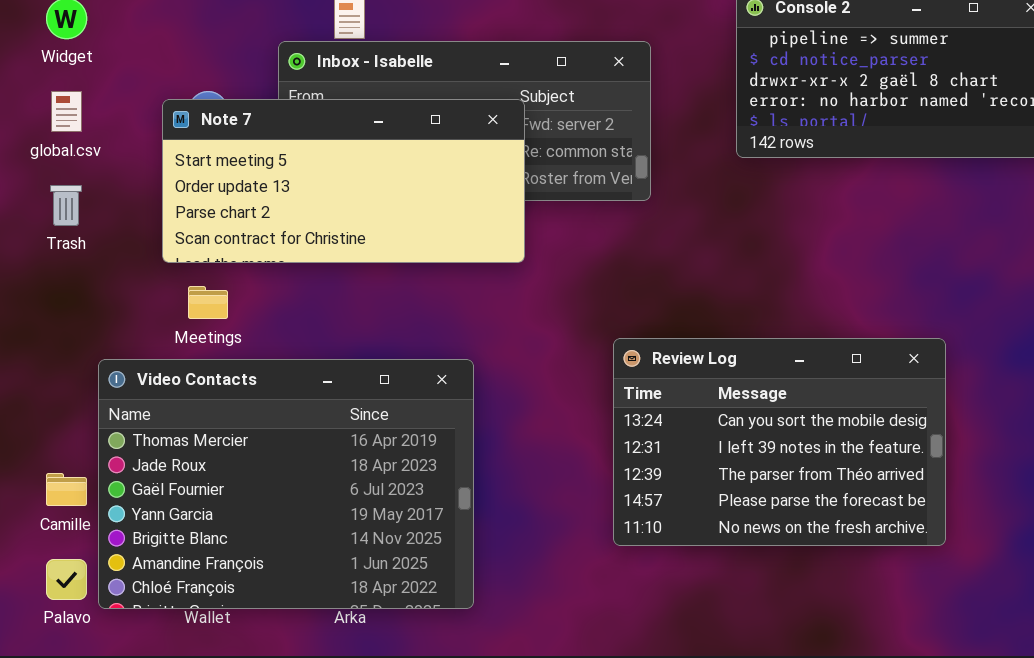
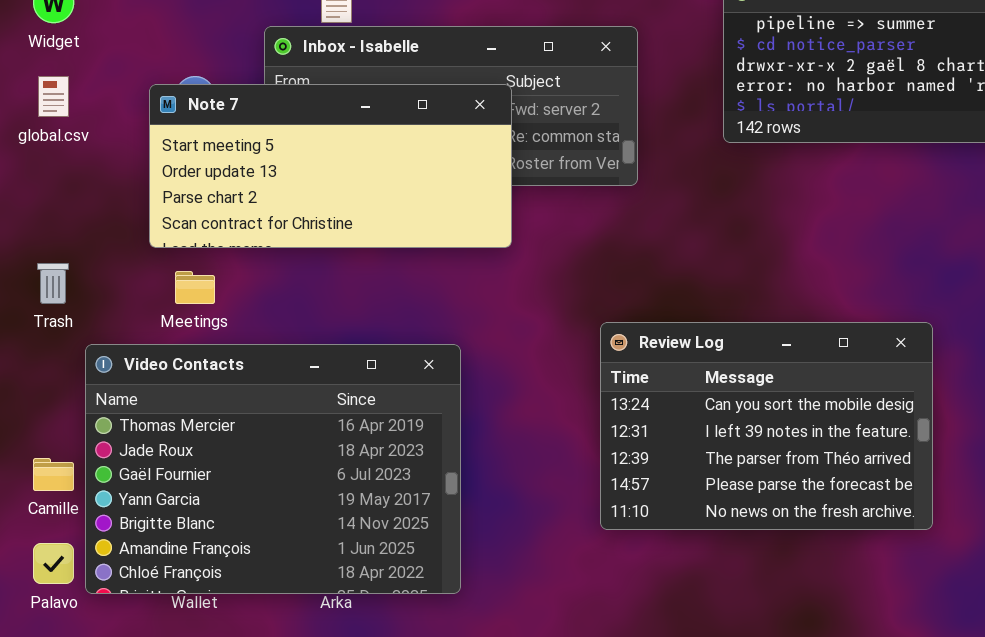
Trash: [50,185,82,226] -> [37,263,69,304], moved

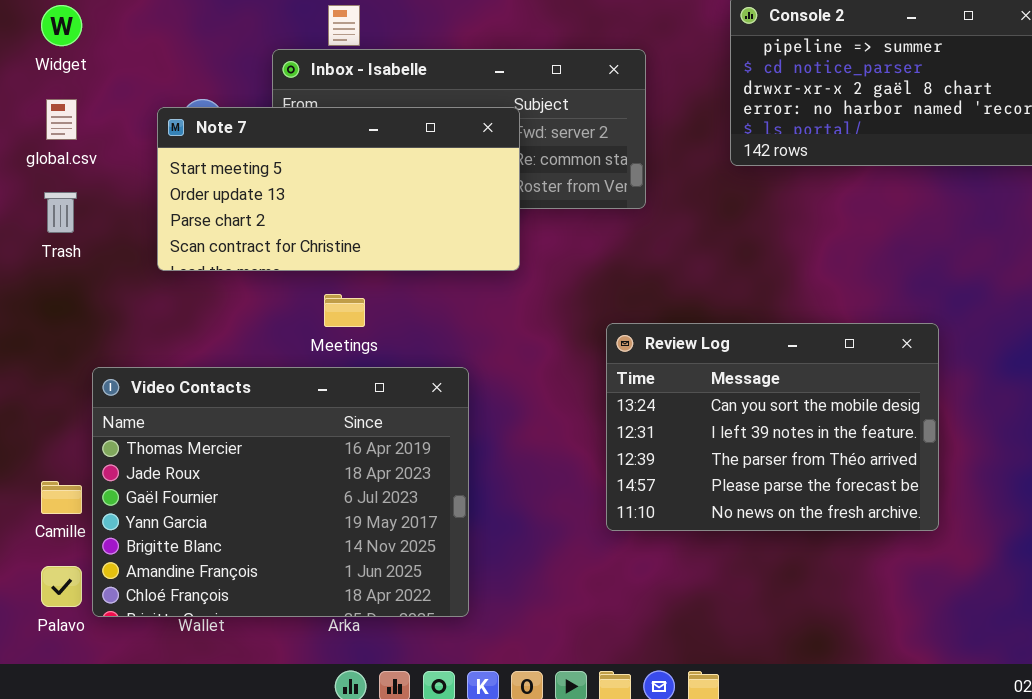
Trash: [37,263,69,304] -> [44,192,77,233], moved
Meetings: [175,271,215,304] -> [324,294,365,327], moved
Review Log: [600,322,933,530] -> [606,323,939,531], moved

